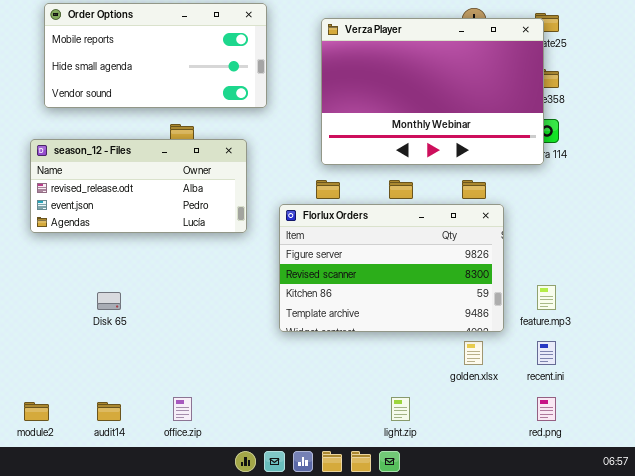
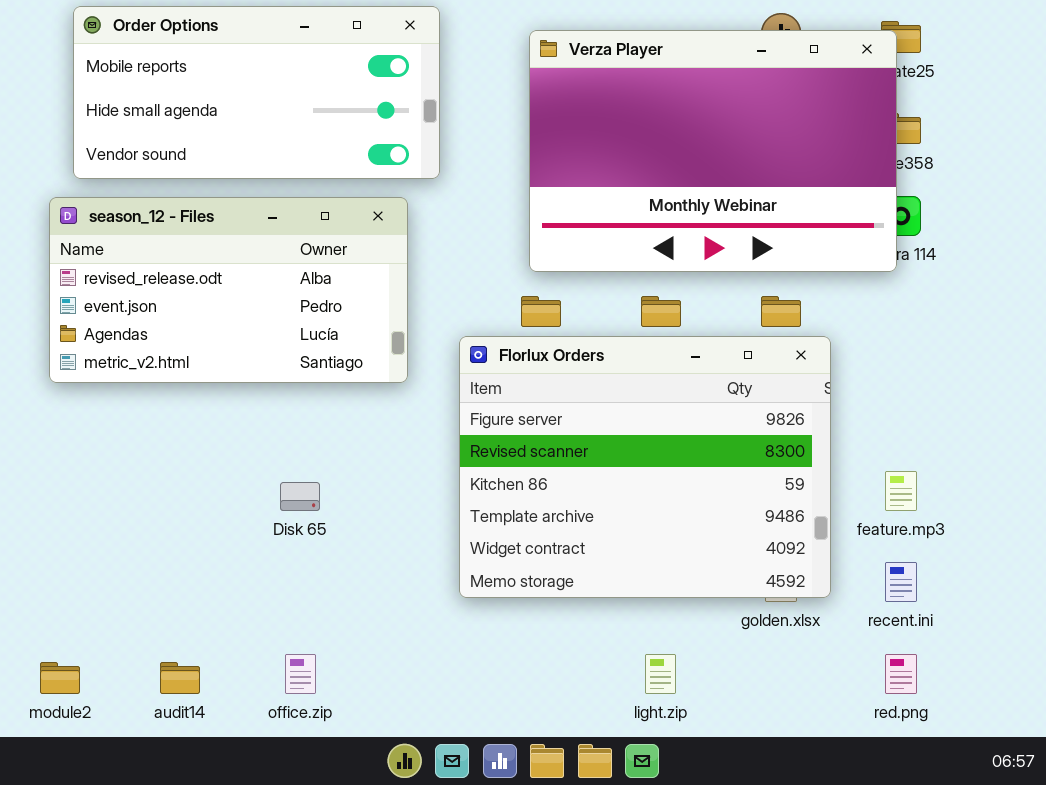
season_12 - Files: [30,139,247,233] -> [49,197,408,383], resized
Florlux Orders: [279,204,504,332] -> [459,336,831,598], resized
Disk 65: [97,292,121,310] -> [280,482,320,511], moved

